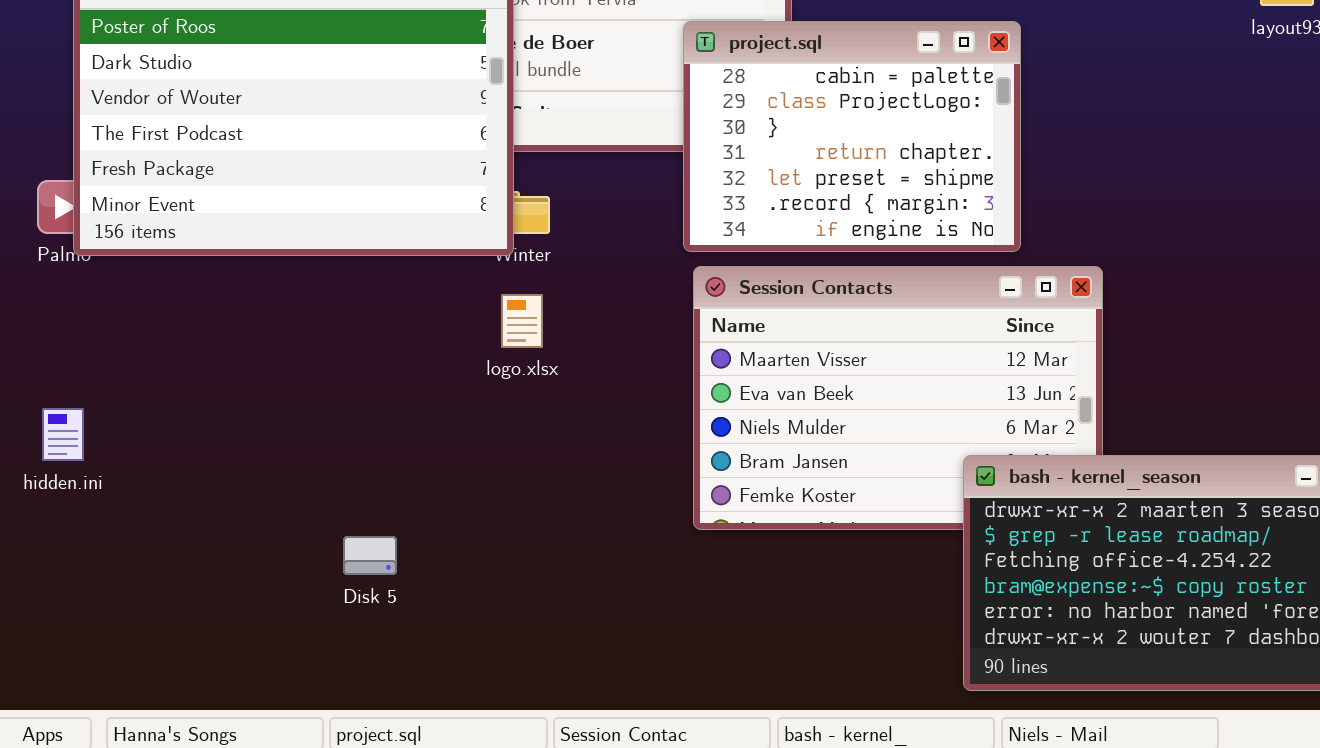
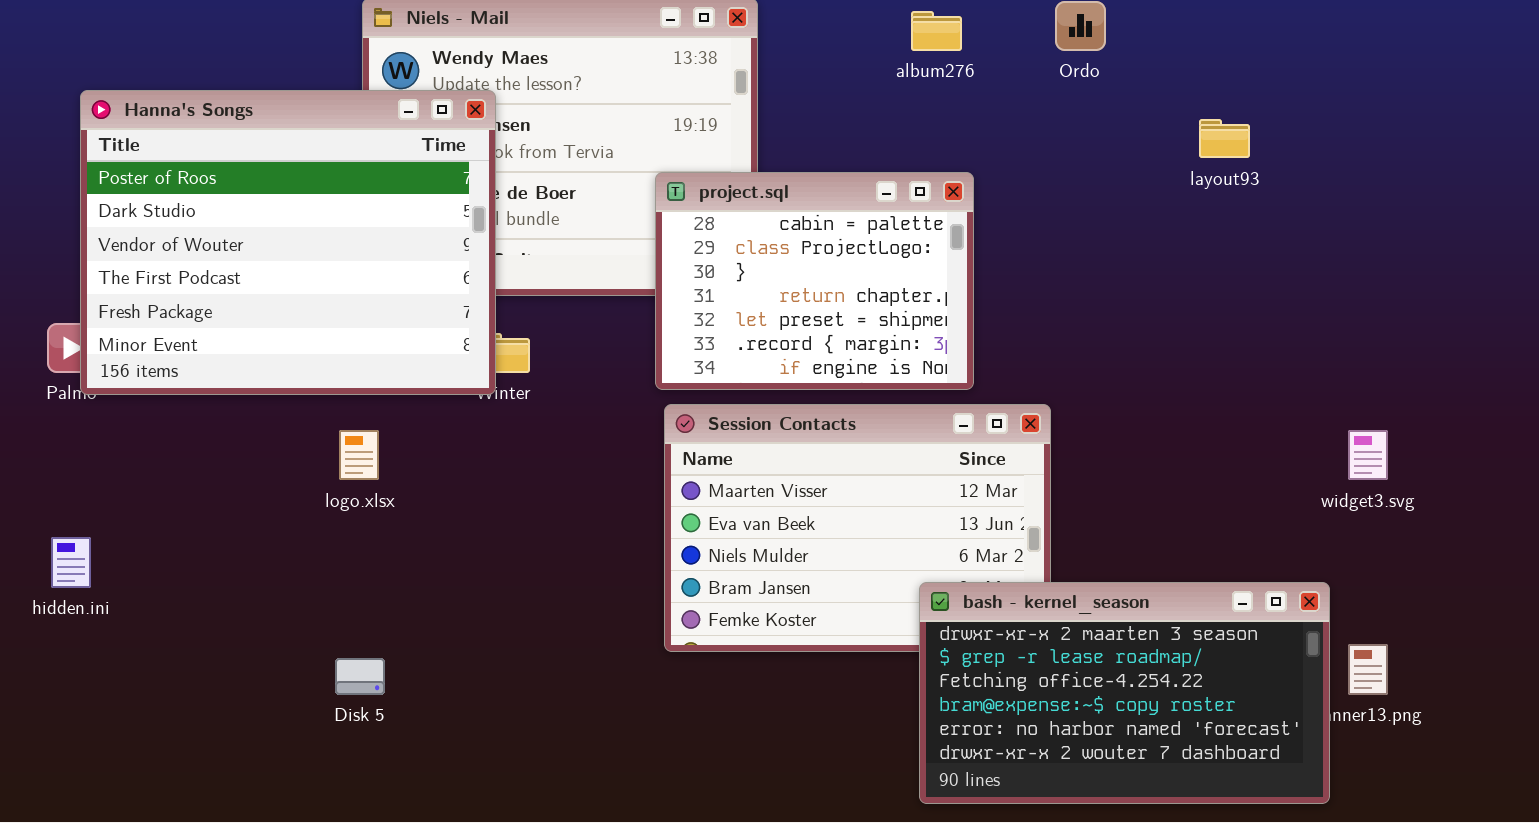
logo.xlsx: [501,294,543,348] -> [339,430,379,480], moved

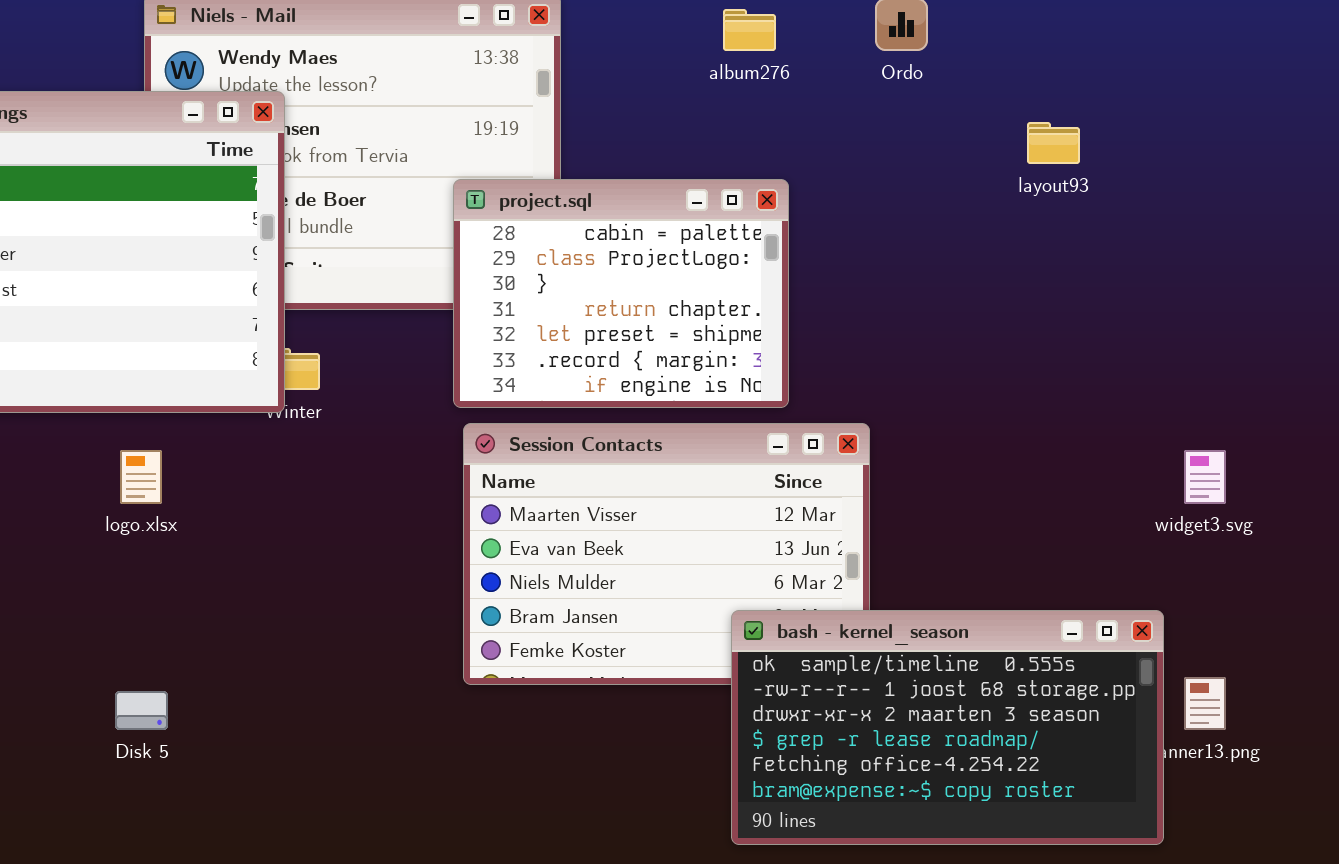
bash - kernel_season: [919,582,1330,804] -> [731,610,1164,845], scrolled up 2 rows

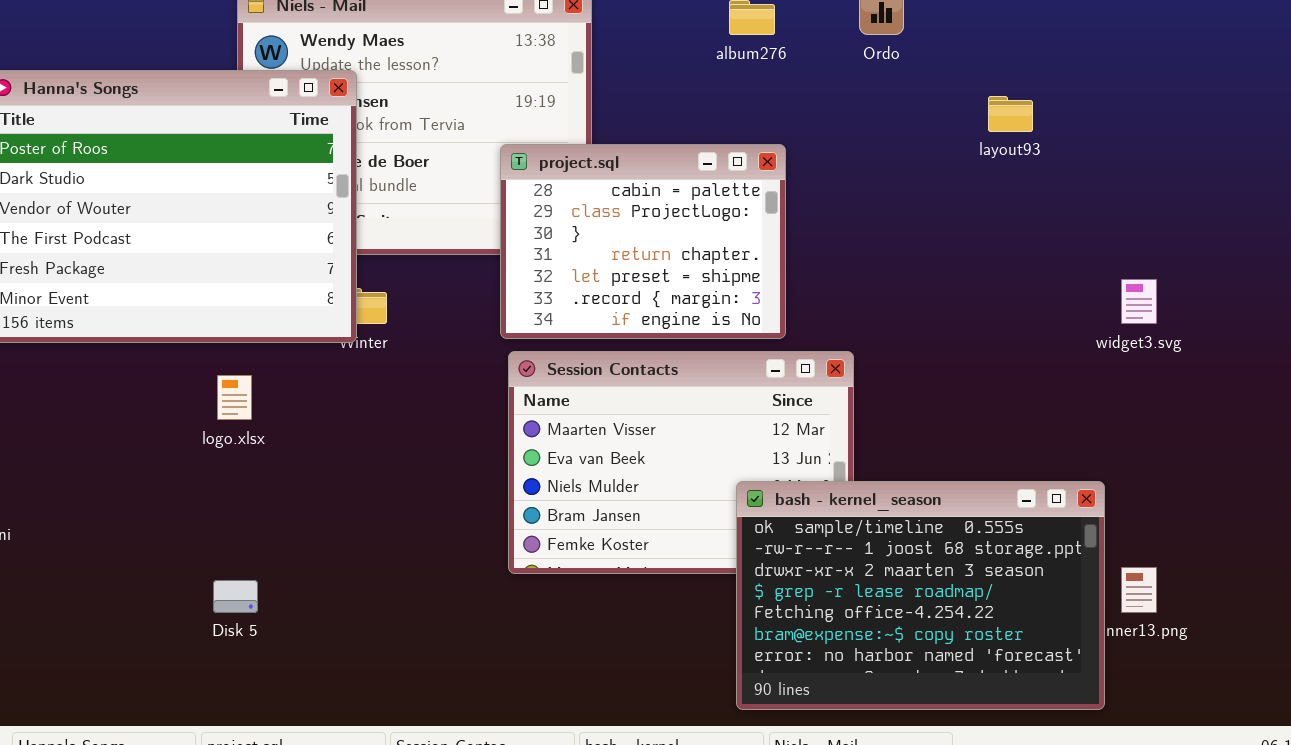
widget3.svg: [1184,450,1226,504] -> [1121,279,1157,324], moved
bash - kernel_season: [731,610,1164,845] -> [736,481,1105,710], resized

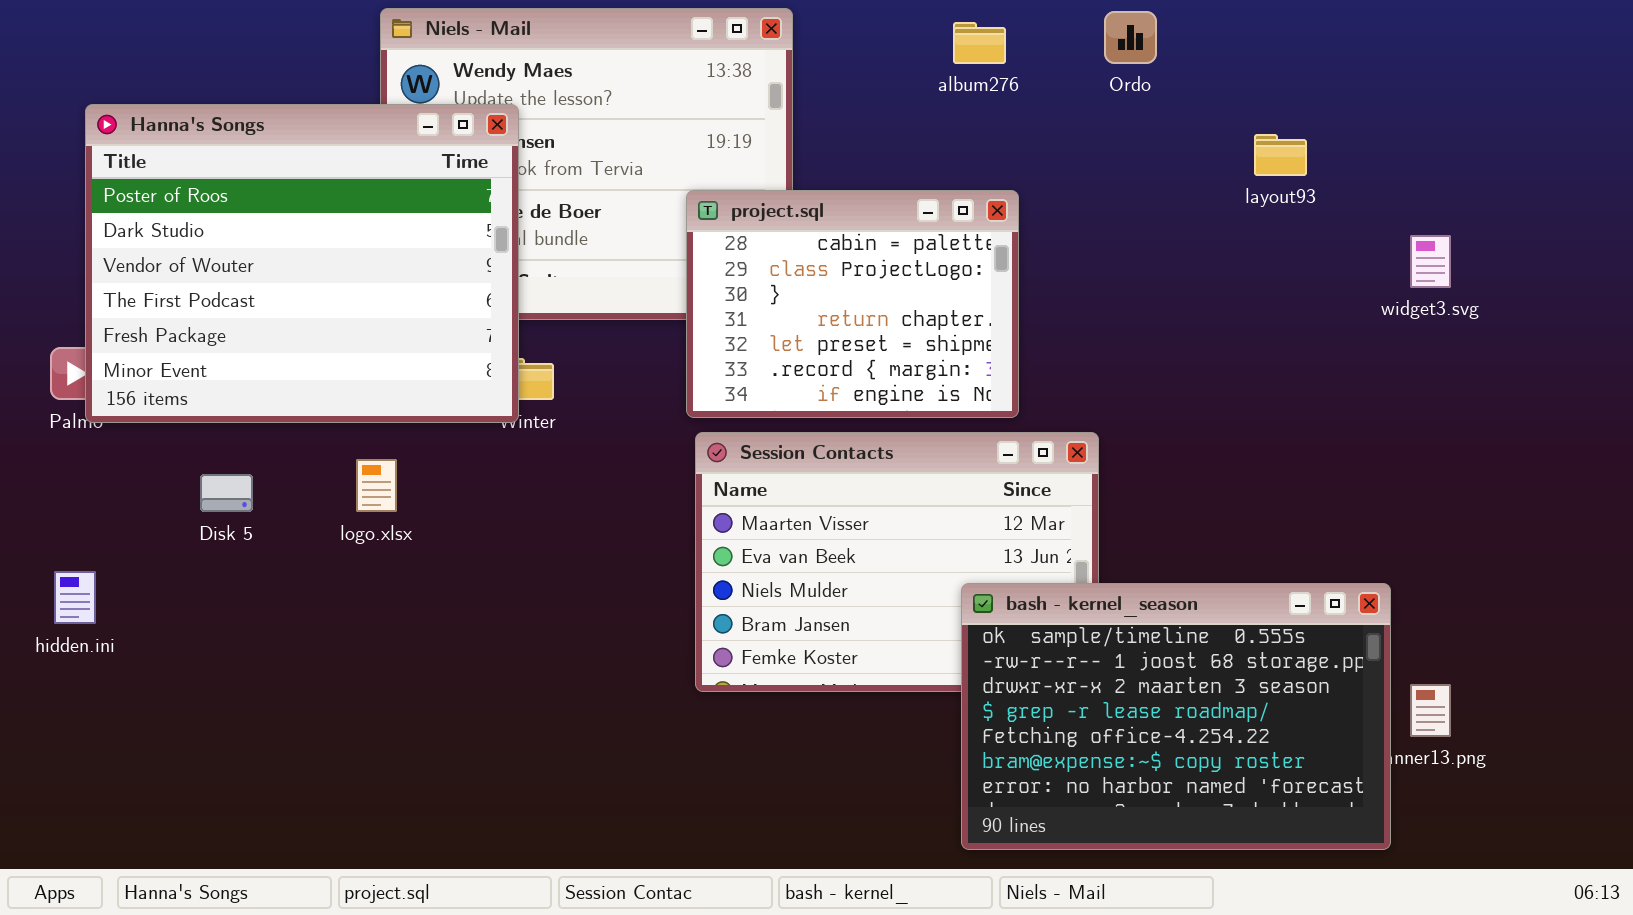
widget3.svg: [1121,279,1157,324] -> [1410,235,1451,288], moved
Disk 5: [213,580,258,613] -> [200,474,253,512], moved

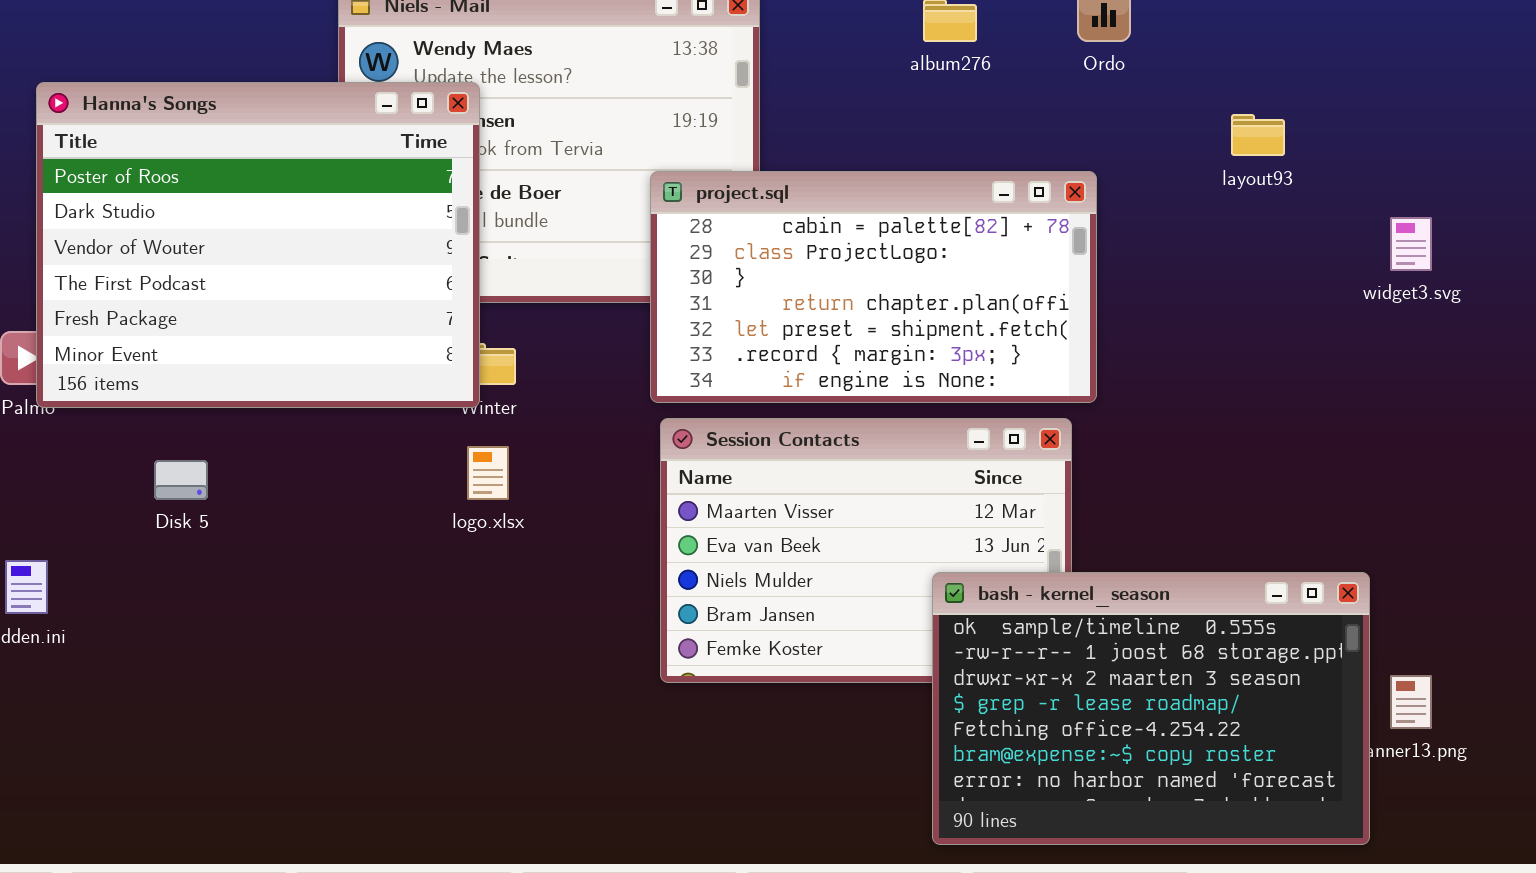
project.sql: [686,190,1019,418] -> [650,171,1097,403], resized
logo.xlsx: [356,459,397,512] -> [467,446,509,500], moved

